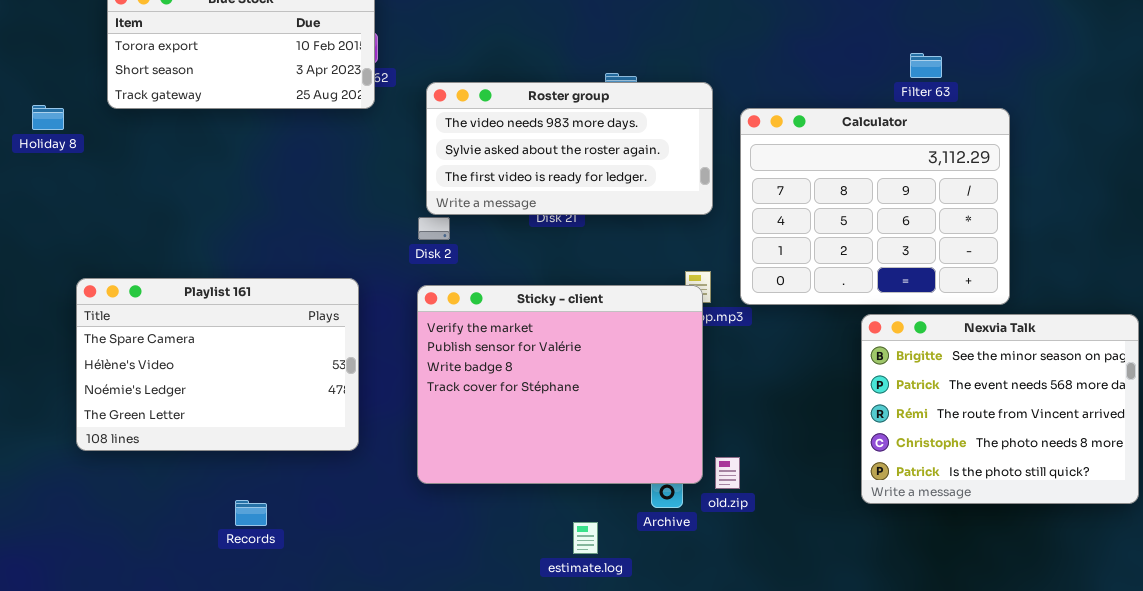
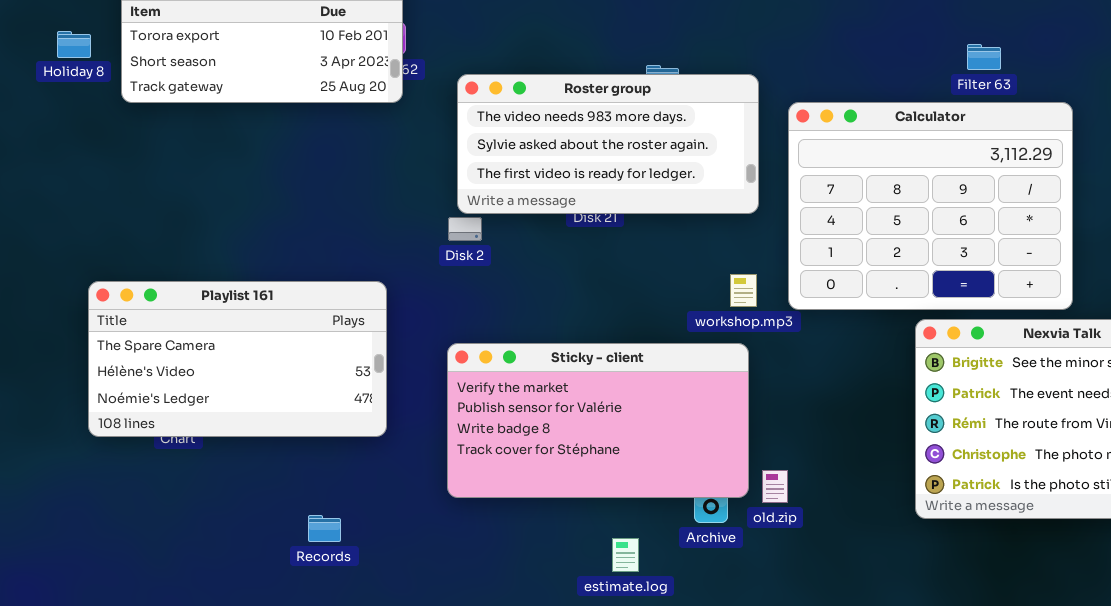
Holiday 8: [32,105,64,130] -> [57,31,91,58], moved
Playlist 161: [76,278,359,451] -> [88,281,387,437], resized
Sticky - client: [417,285,703,484] -> [447,343,749,498], resized
Records: [235,500,267,526] -> [308,515,341,542], moved

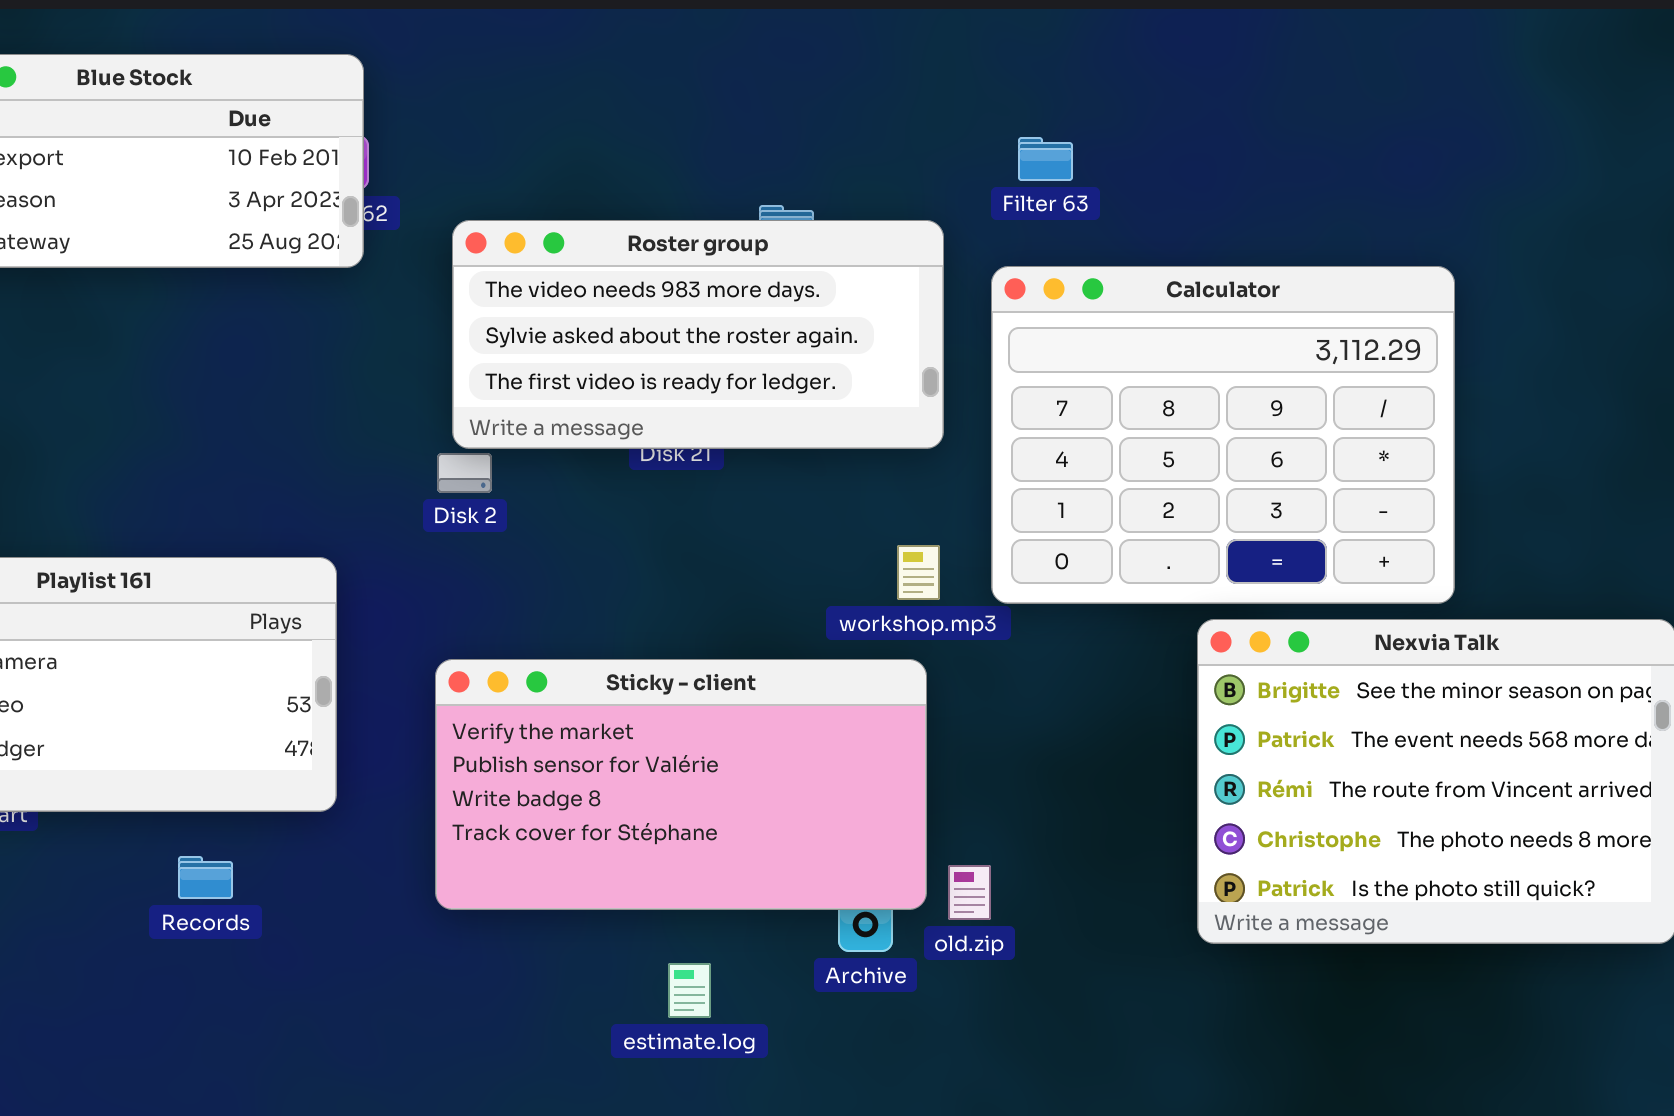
Filter 63: [967,44,1001,70] -> [1018,137,1073,181], moved
Records: [308,515,341,542] -> [178,856,233,899], moved
estimate.log: [612,538,639,572] -> [668,963,711,1018], moved

